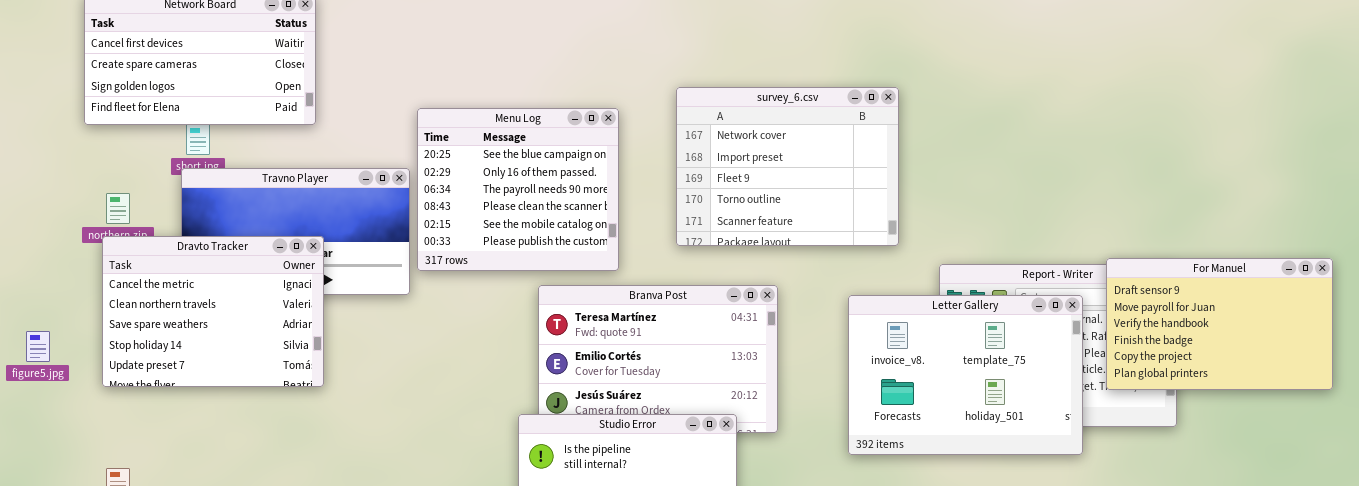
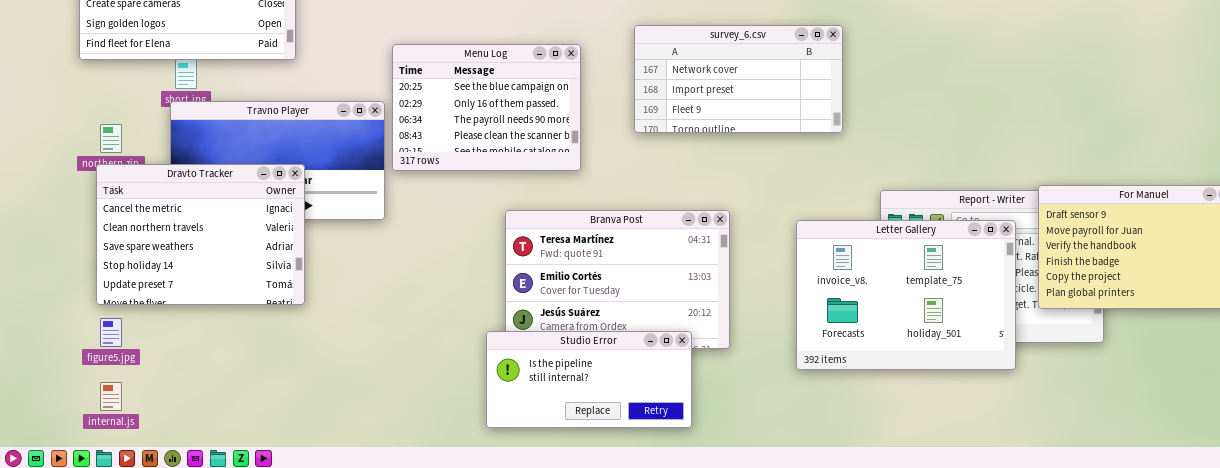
survey_6.csv: [676,87,899,246] -> [634,25,843,133], resized
Menu Log: [417,108,619,271] -> [392,44,581,171], resized
figure5.jpg: [26,331,50,362] -> [100,318,122,347], moved

